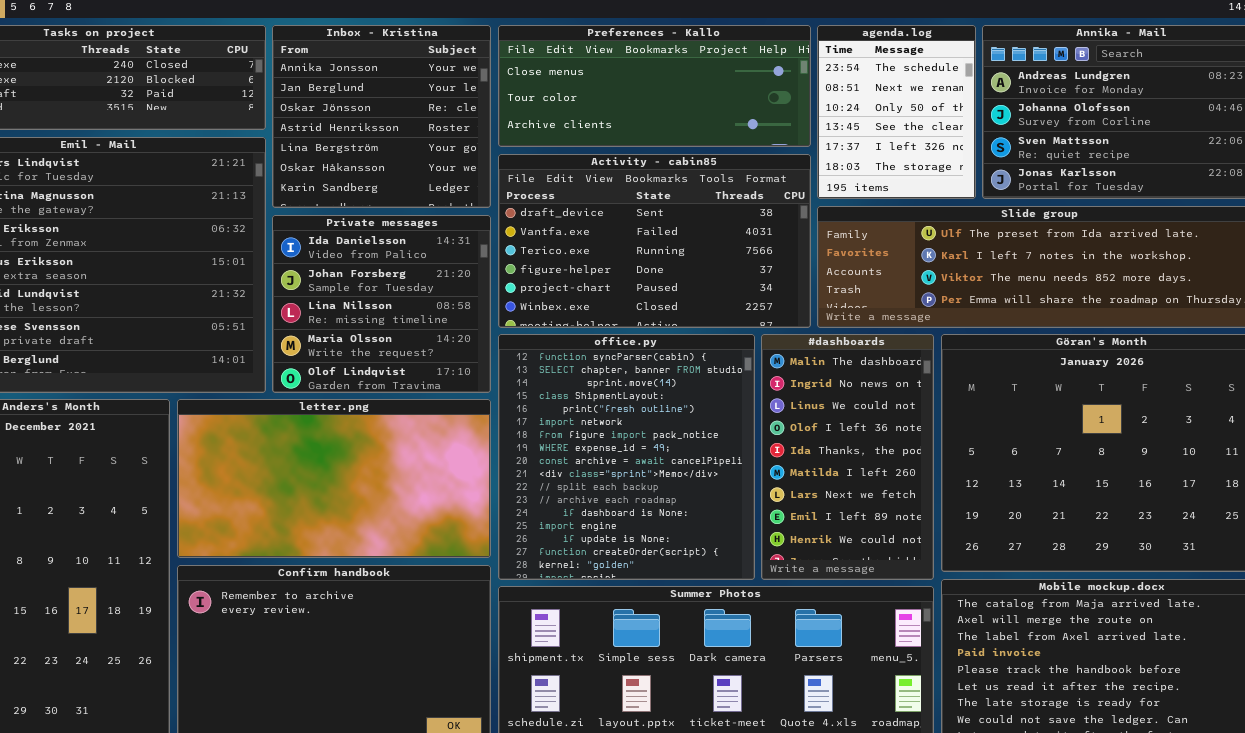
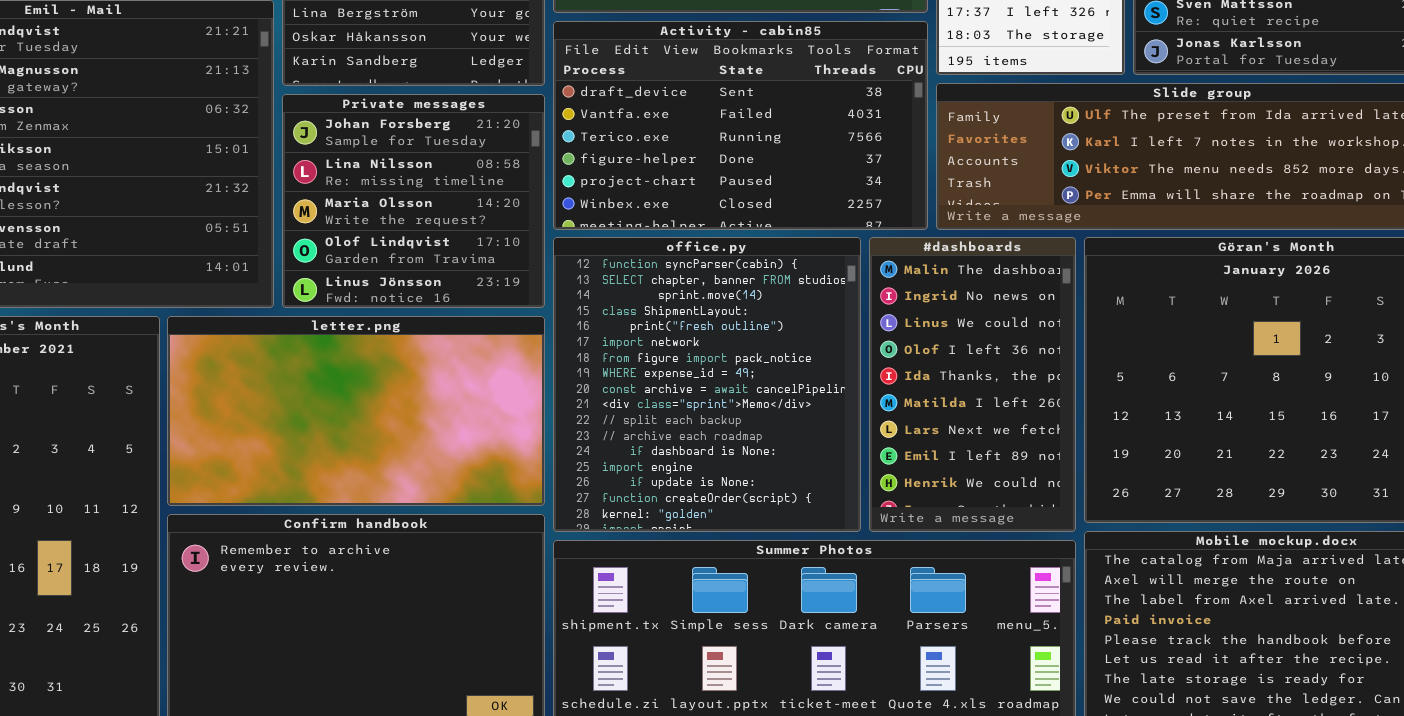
Private messages: [272,215,491,393] -> [282,94,545,308], scrolled down 1 row

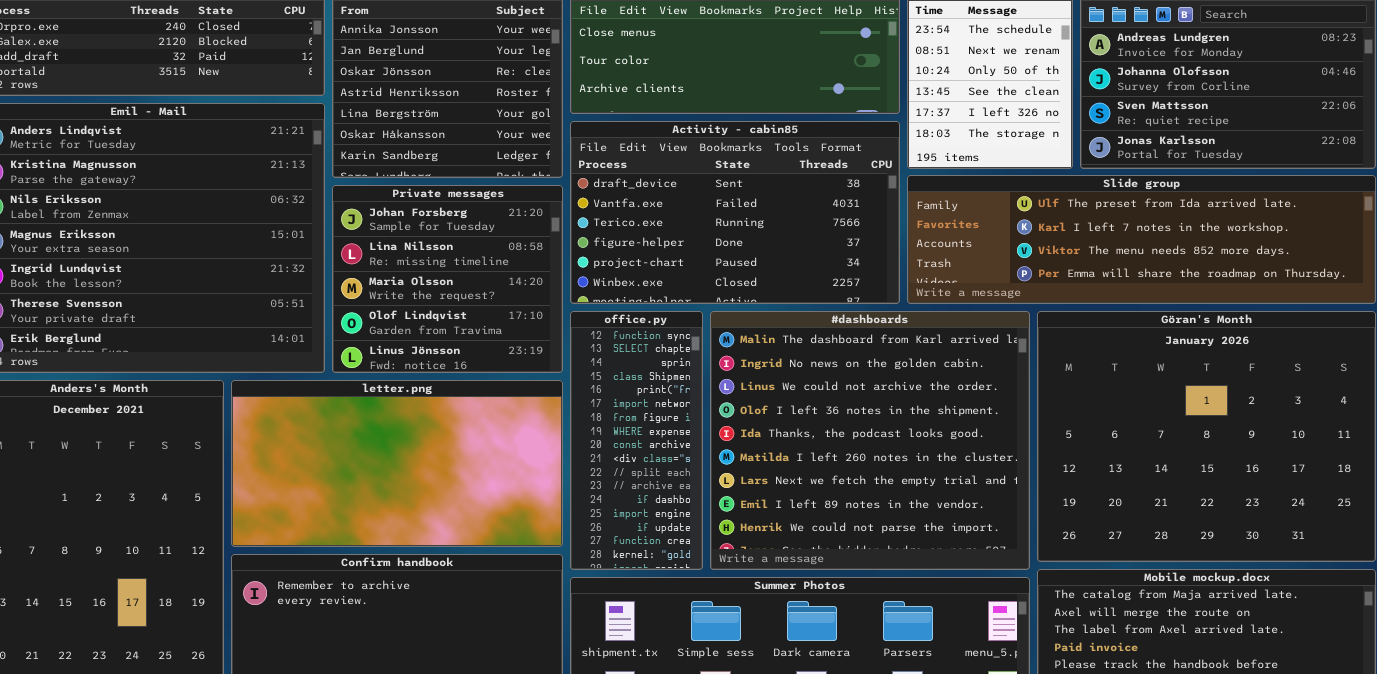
office.py: [553,237,861,532] -> [570,311,703,570], resized
#dashboards: [869,237,1076,532] -> [710,311,1030,570], resized

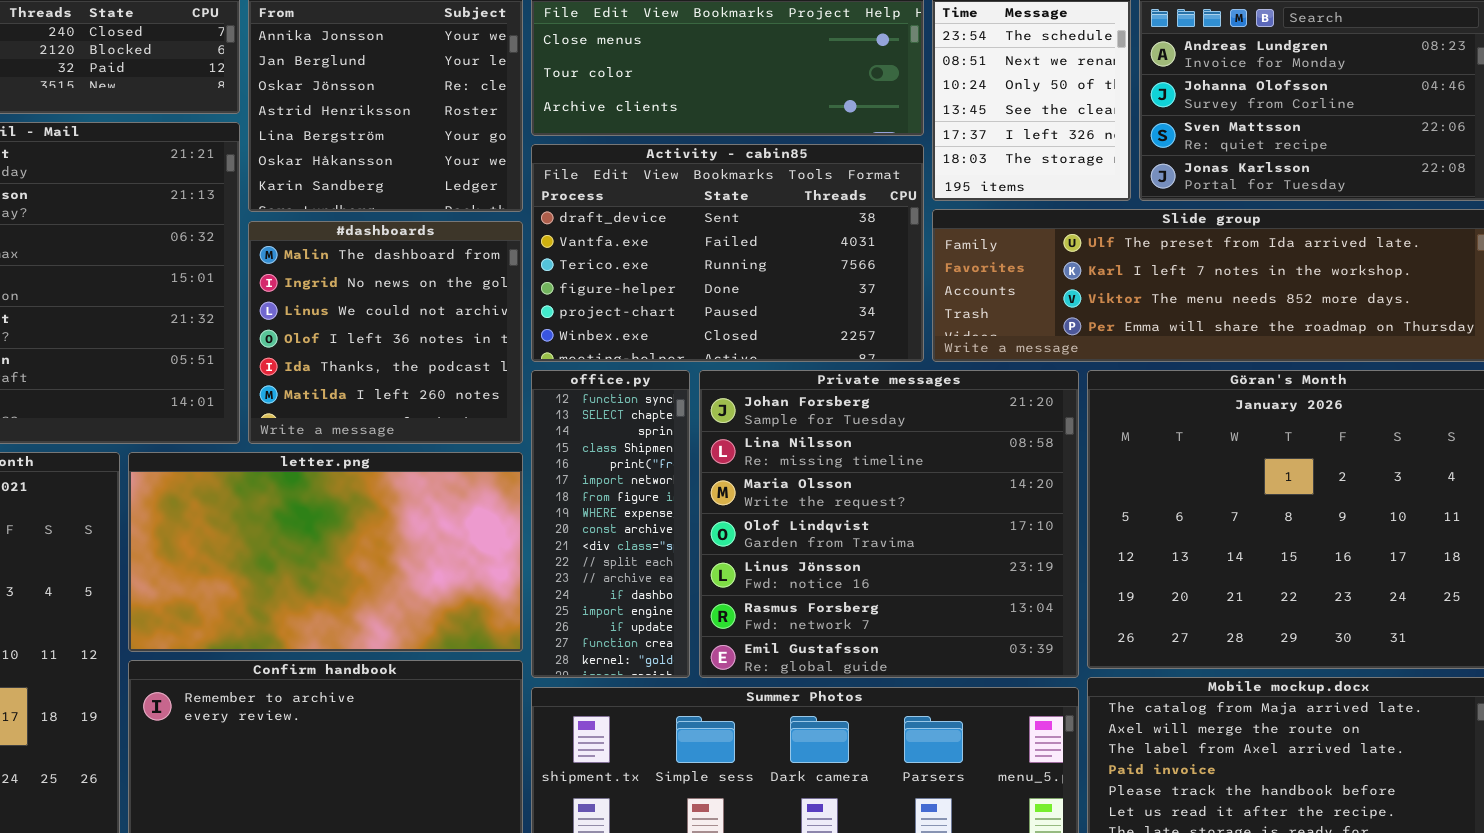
Private messages: [332,185,563,373] -> [699,370,1079,678], moved, resized
#dashboards: [710,311,1030,570] -> [248,221,523,444], moved, resized

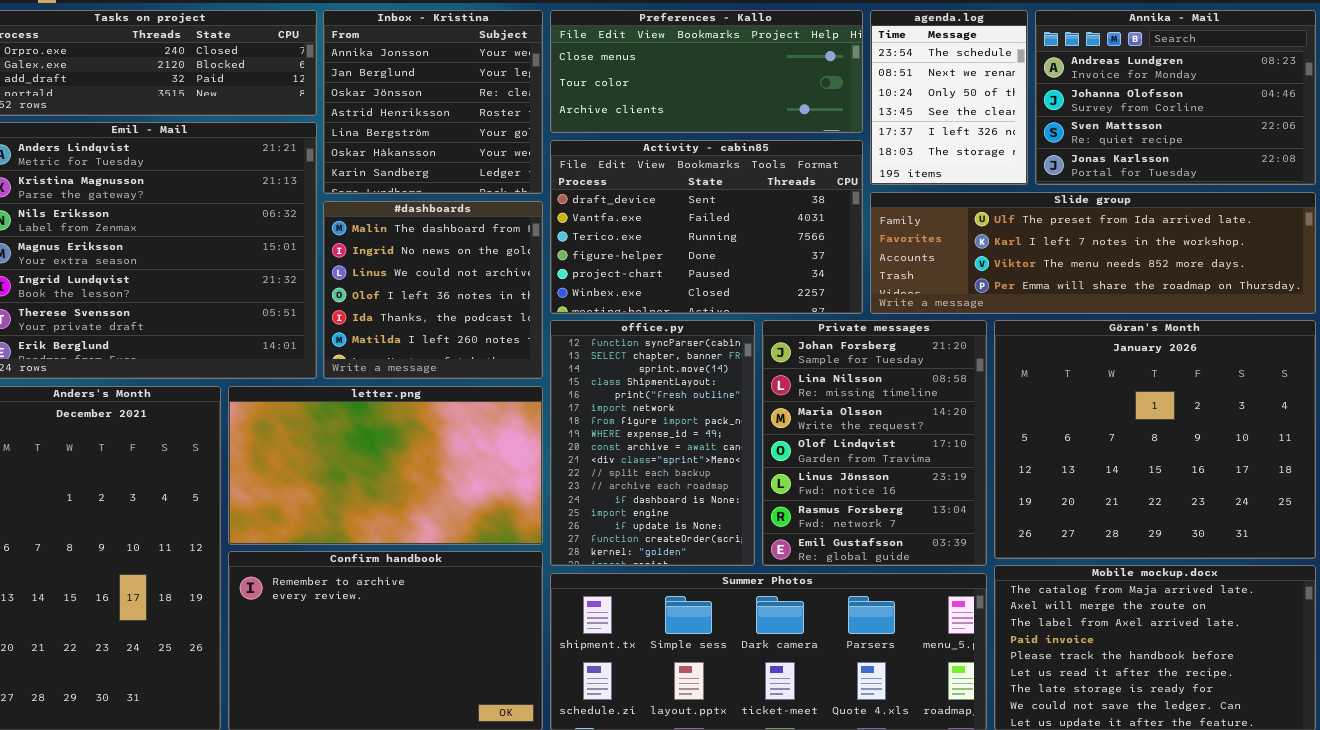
office.py: [531,370,690,678] -> [550,320,755,566], resized
Private messages: [699,370,1079,678] -> [762,320,987,566], resized

